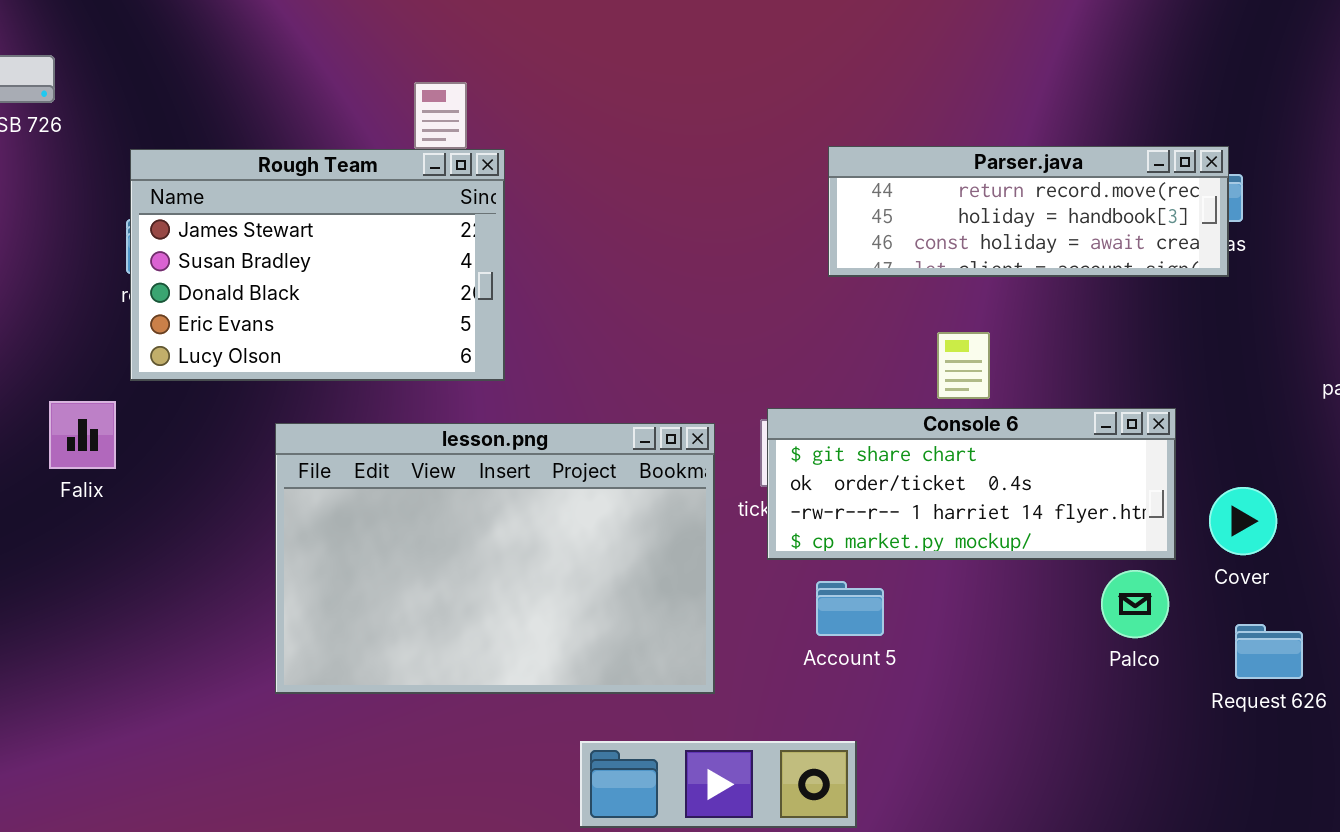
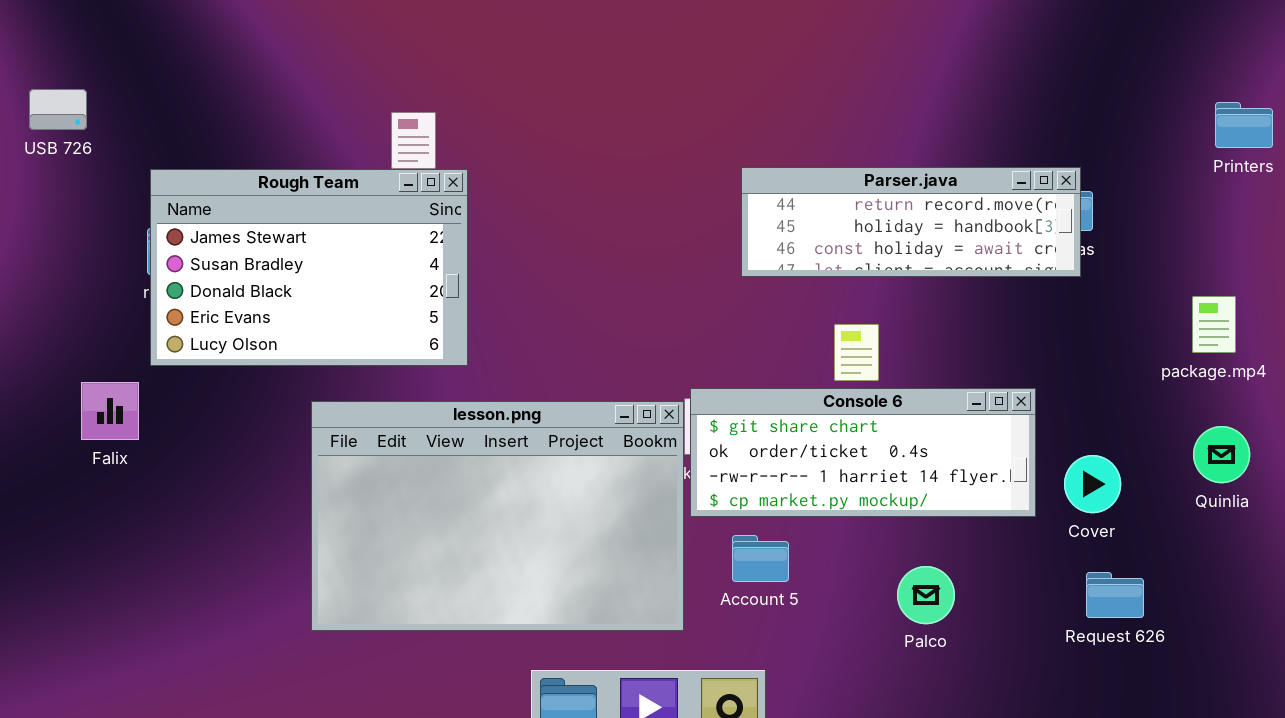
lesson.png: [275,423,715,694] -> [311,401,684,631], moved
Palco: [1101,570,1169,638] -> [897,566,955,624], moved

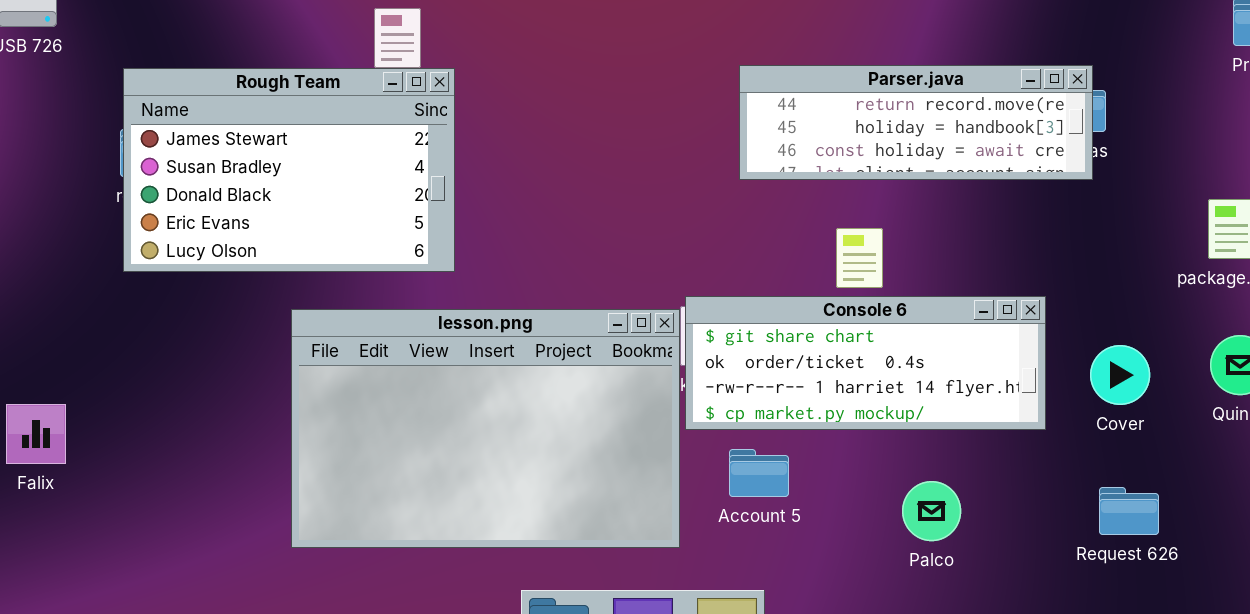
Falix: [81,382,139,440] -> [6,404,66,464], moved
Cover: [1064,455,1121,513] -> [1090,345,1150,405], moved

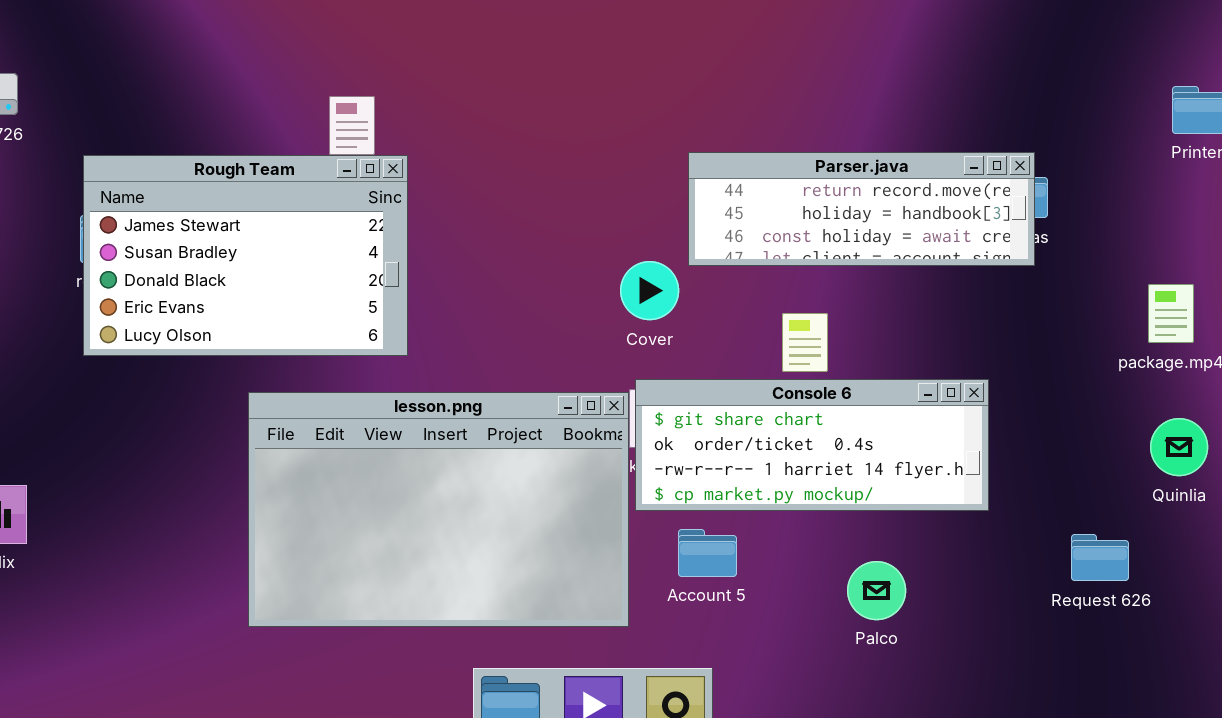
Cover: [1090,345,1150,405] -> [620,261,679,320], moved
Request 626: [1099,487,1159,535] -> [1071,534,1129,581], moved

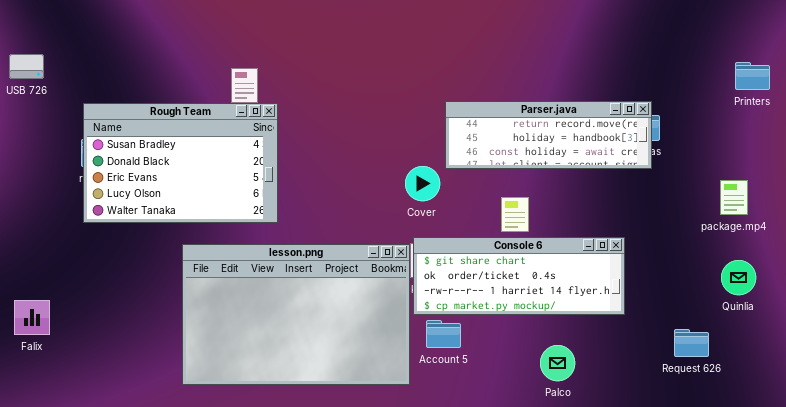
Rough Team: [83,155,408,356] -> [83,103,278,223], scrolled down 1 row
Account 5: [678,529,737,577] -> [426,320,461,348], moved

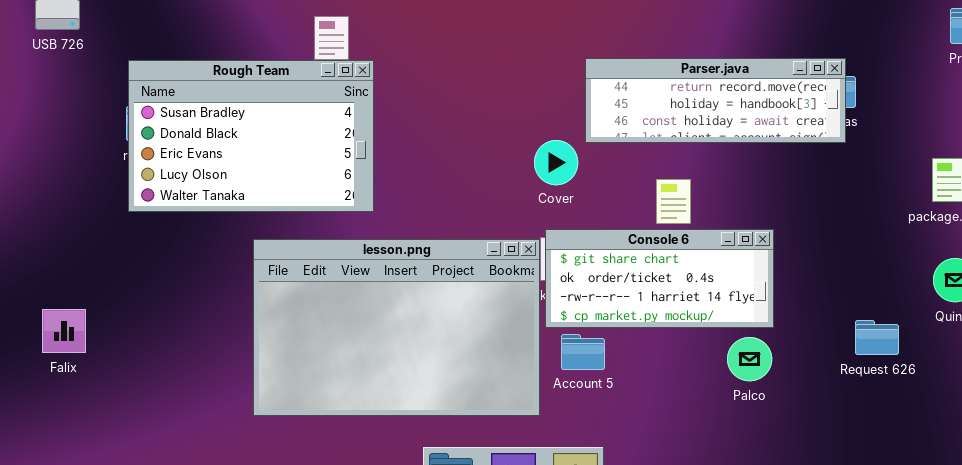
Console 6: [413,237,625,315] -> [545,229,774,328], resized
Request 626: [674,329,709,357] -> [855,320,899,355], moved
Palco: [540,345,575,381] -> [727,337,772,381], moved

